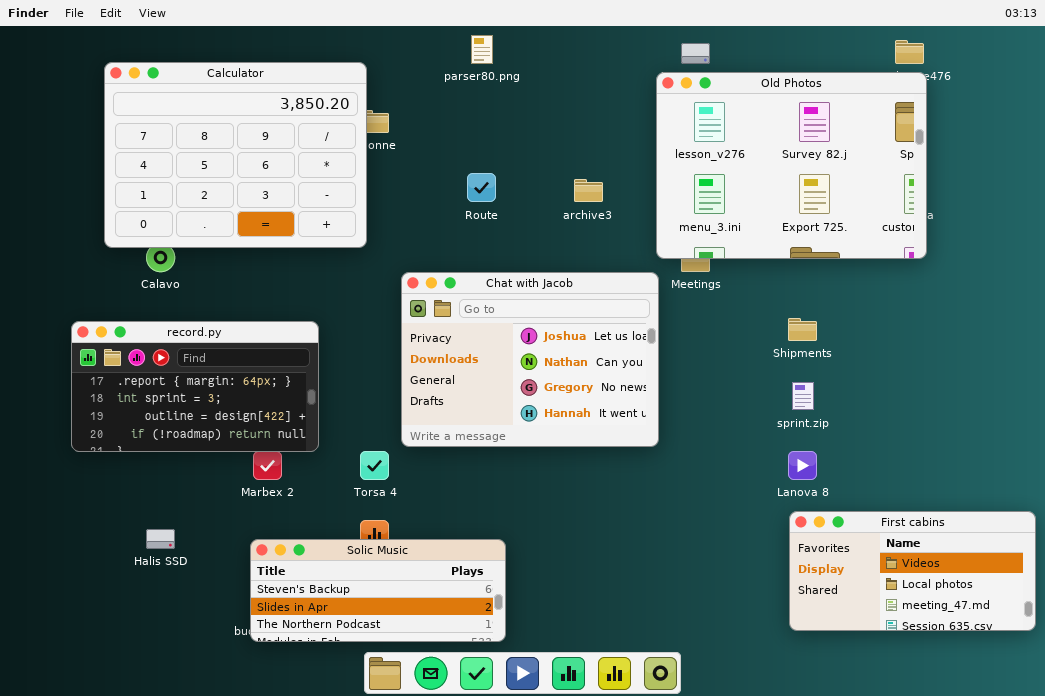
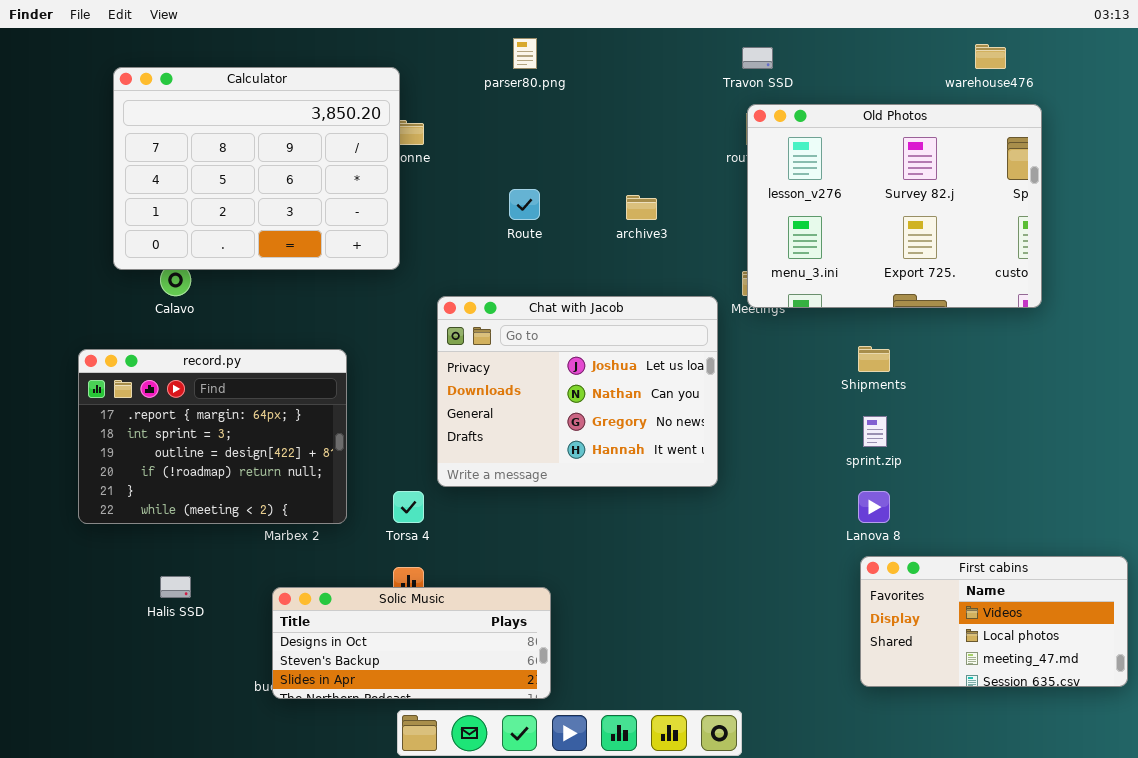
Old Photos: [656,72,927,259] -> [747,104,1042,308], moved
record.py: [71,321,319,452] -> [78,349,347,524], resized
Solic Music: [250,539,506,642] -> [272,587,551,699], scrolled up 1 row

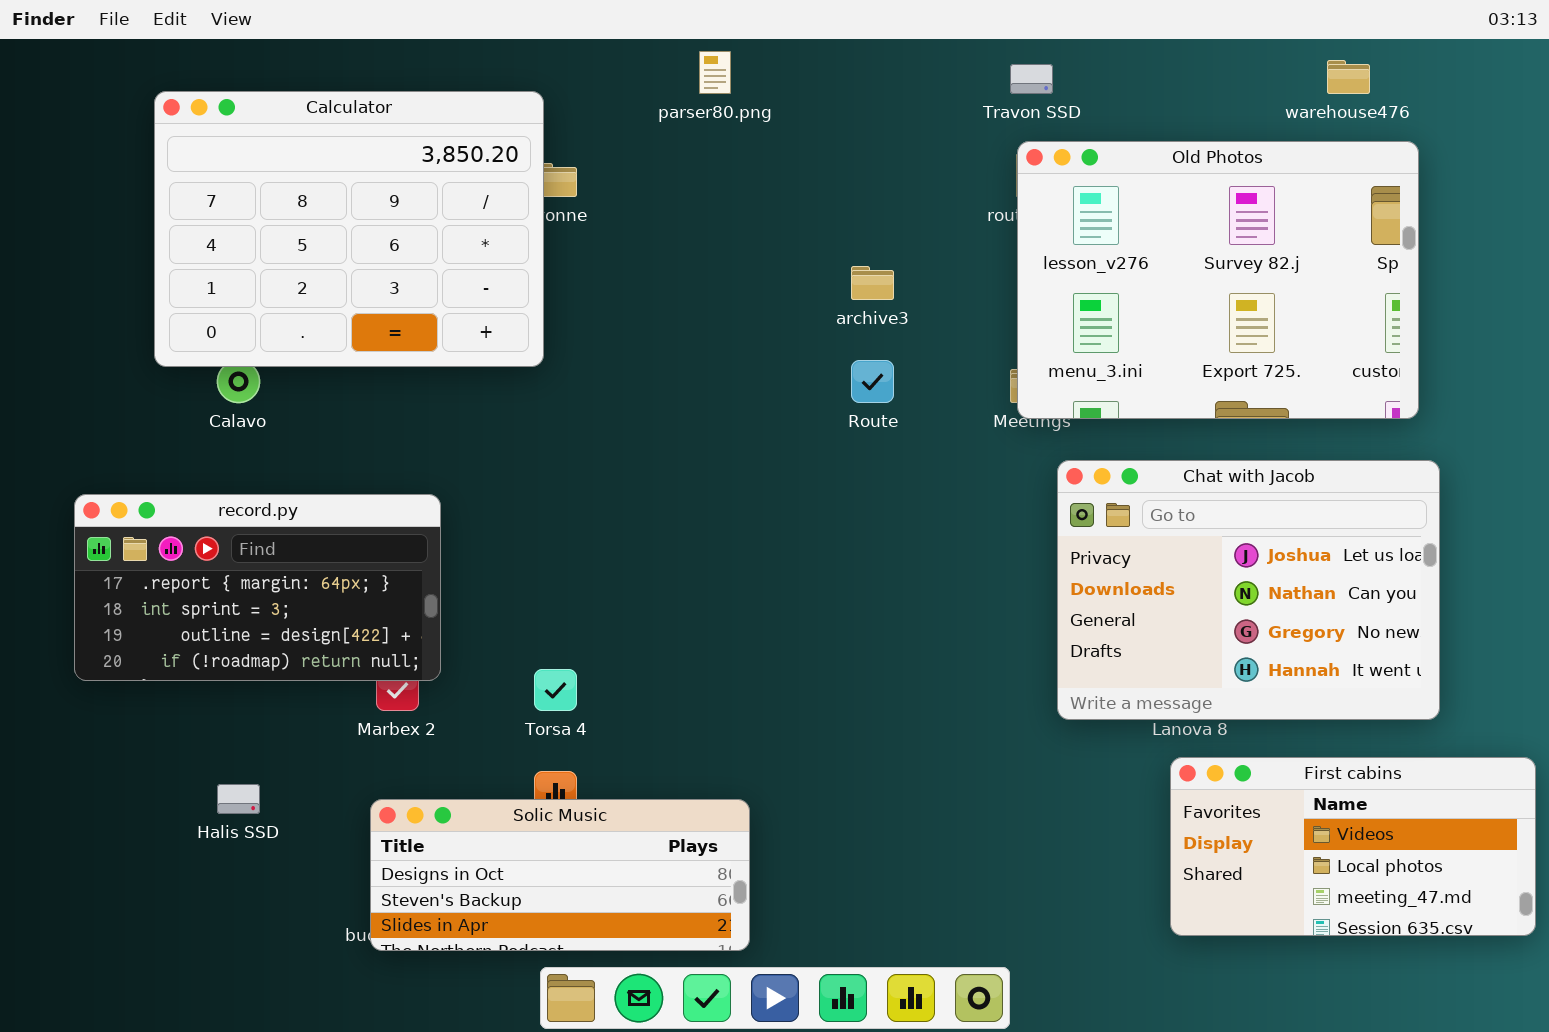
Route: [509,189,540,220] -> [851,360,894,403], moved
Chat with Jacob: [437,296,718,487] -> [1057,460,1440,720], moved
record.py: [78,349,347,524] -> [74,494,441,681], moved, resized

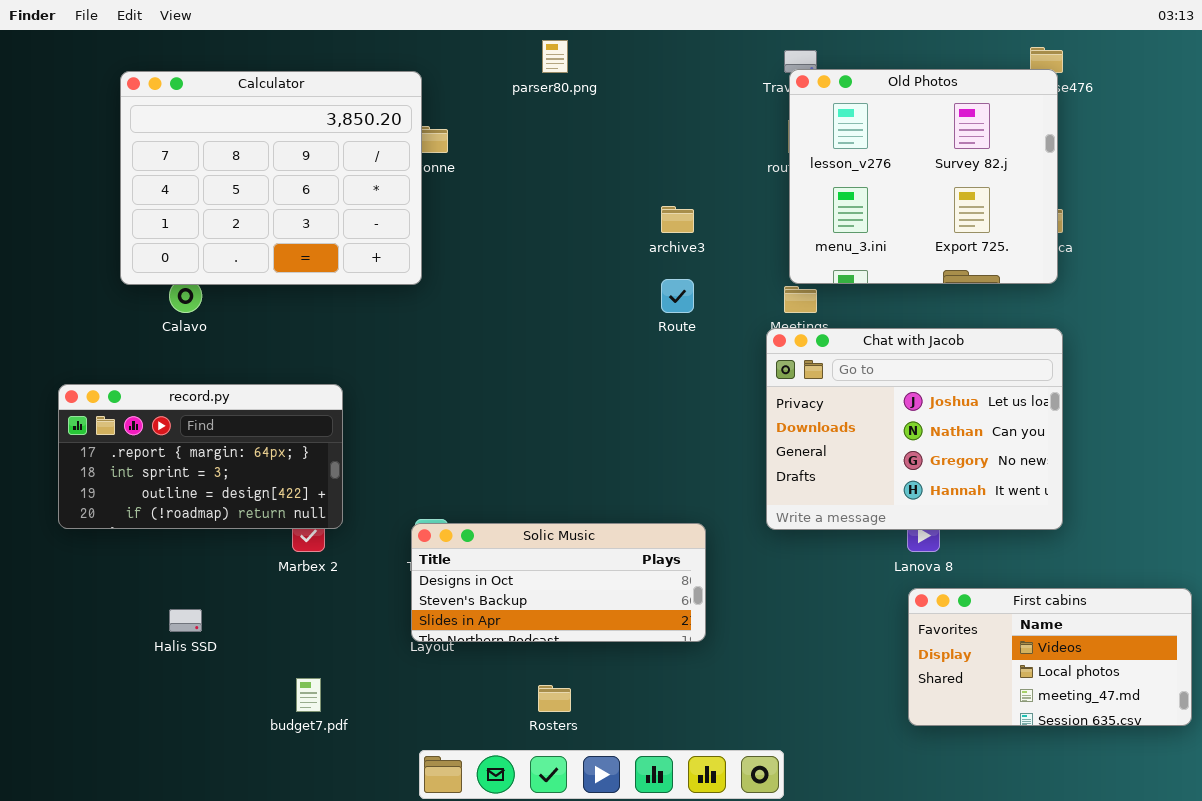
Old Photos: [1017,141,1419,419] -> [789,69,1058,284], moved, resized
Chat with Jacob: [1057,460,1440,720] -> [766,328,1063,530], moved
Solic Music: [370,799,750,951] -> [411,523,706,642], moved

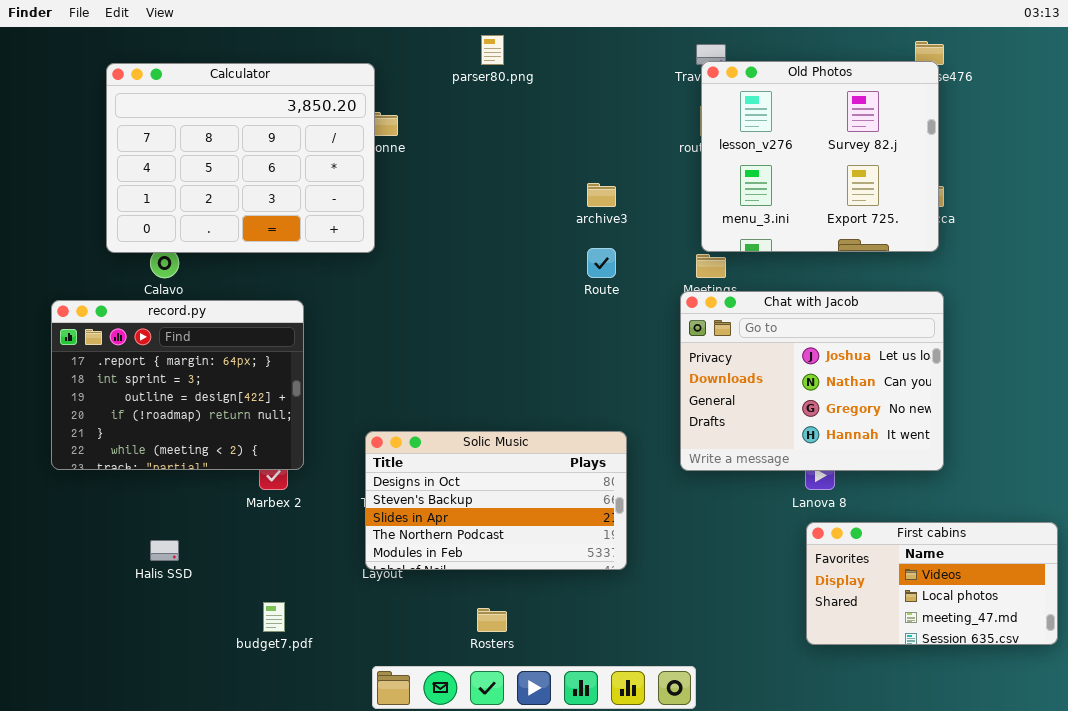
record.py: [58,384,343,529] -> [51,300,304,470], resized
Solic Music: [411,523,706,642] -> [365,431,627,570], resized

